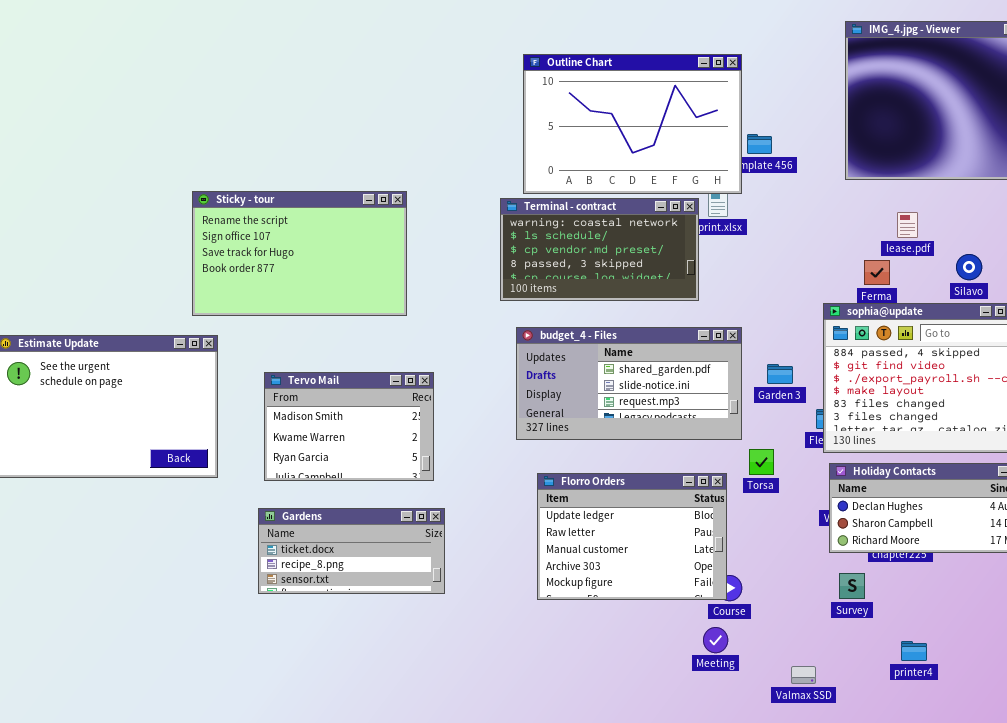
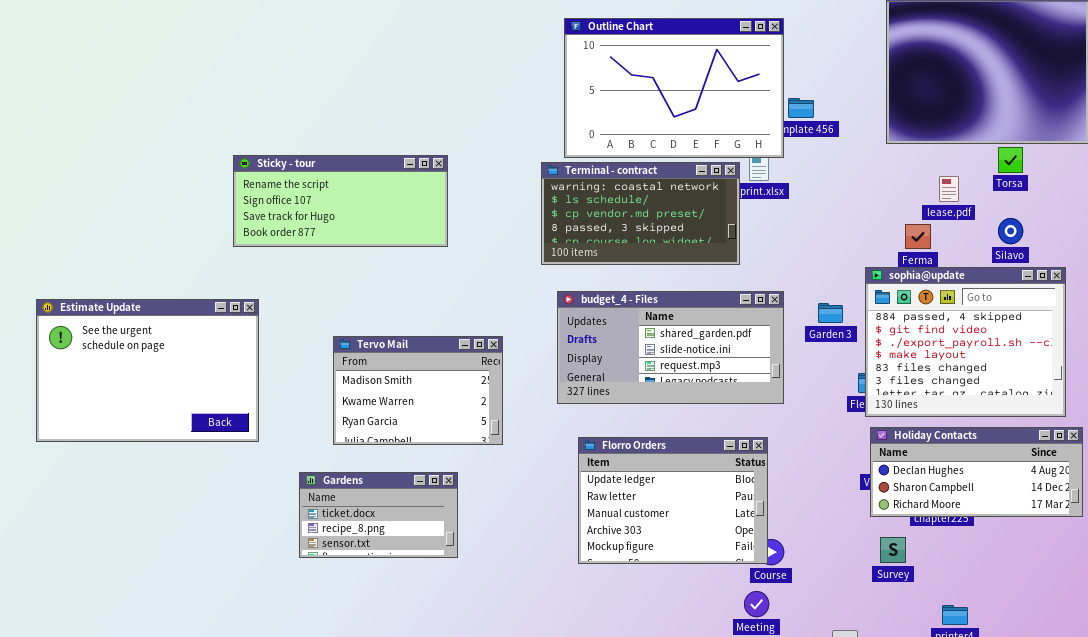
Sticky - tour: [192,191,407,316] -> [233,155,448,247], resized
Garden 3: [767,364,793,384] -> [818,303,843,323], moved
Tervo Mail: [264,372,434,481] -> [333,336,503,445], moved
Torsa: [749,449,774,475] -> [998,147,1023,173], moved
Gardens: [258,508,445,594] -> [299,472,458,558], resized

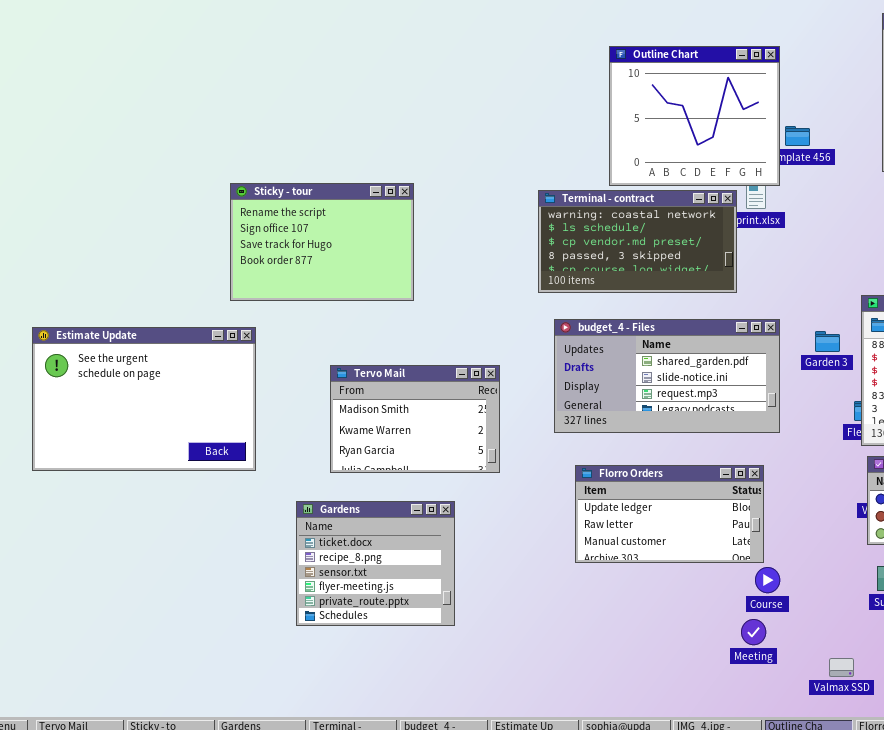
Outline Chart: [564,18,784,158] -> [609,46,780,186], resized
Sticky - tour: [233,155,448,247] -> [230,183,414,301], resized
Florro Orders: [578,437,768,564] -> [575,465,764,563], resized
Gardens: [299,472,458,558] -> [296,501,455,626], resized

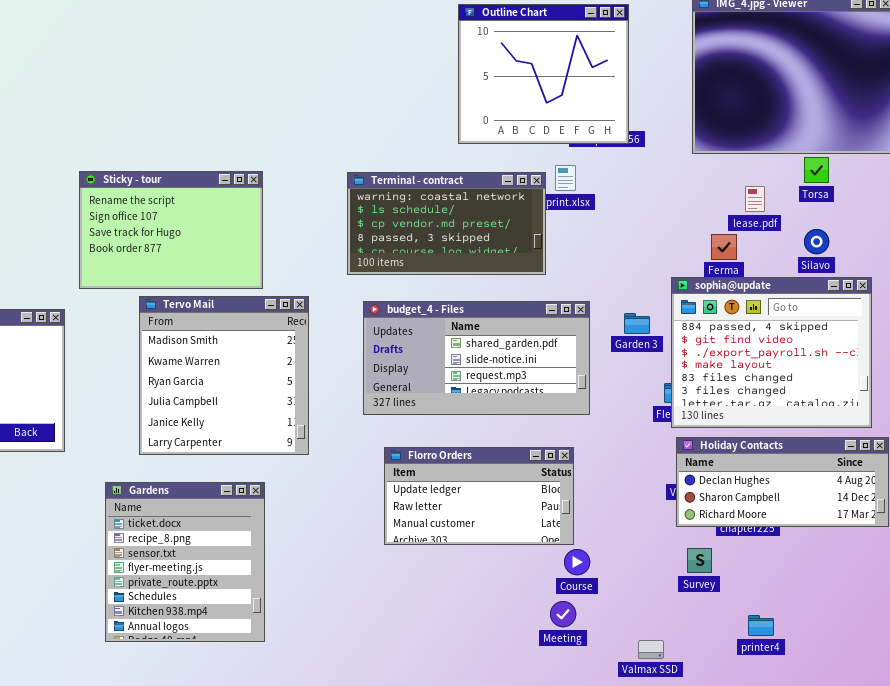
Outline Chart: [609,46,780,186] -> [458,4,629,144], moved
Sticky - tour: [230,183,414,301] -> [79,171,263,289], moved
Tervo Mail: [330,365,500,473] -> [139,296,309,455], resized
Gardens: [296,501,455,626] -> [105,482,265,642], resized

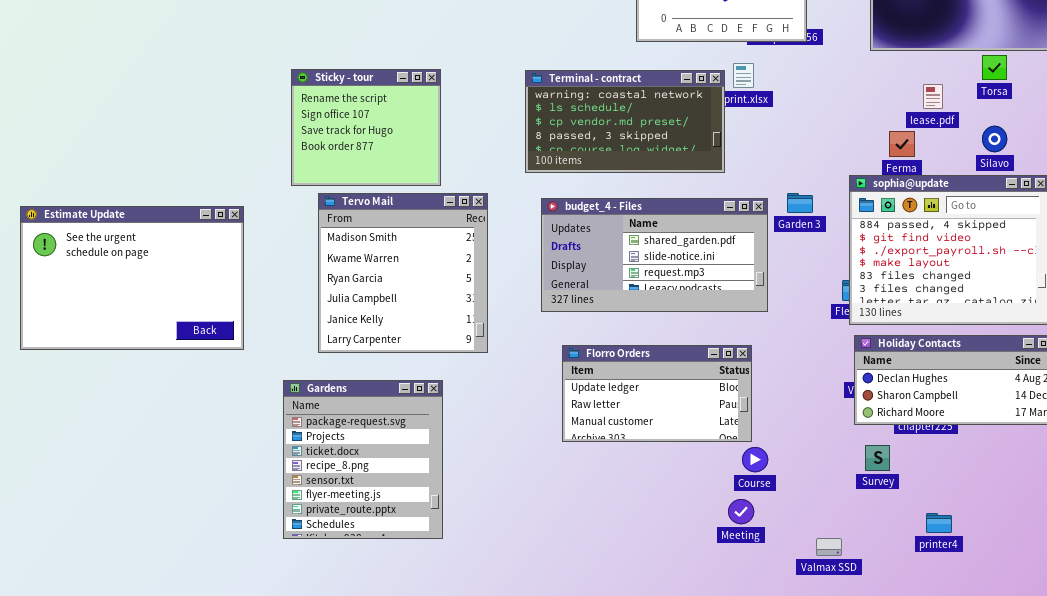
Sticky - tour: [79,171,263,289] -> [291,69,441,186], resized
Garden 3: [624,313,650,334] -> [787,193,813,213], moved
Gardens: [105,482,265,642] -> [283,380,443,539], scrolled up 2 rows

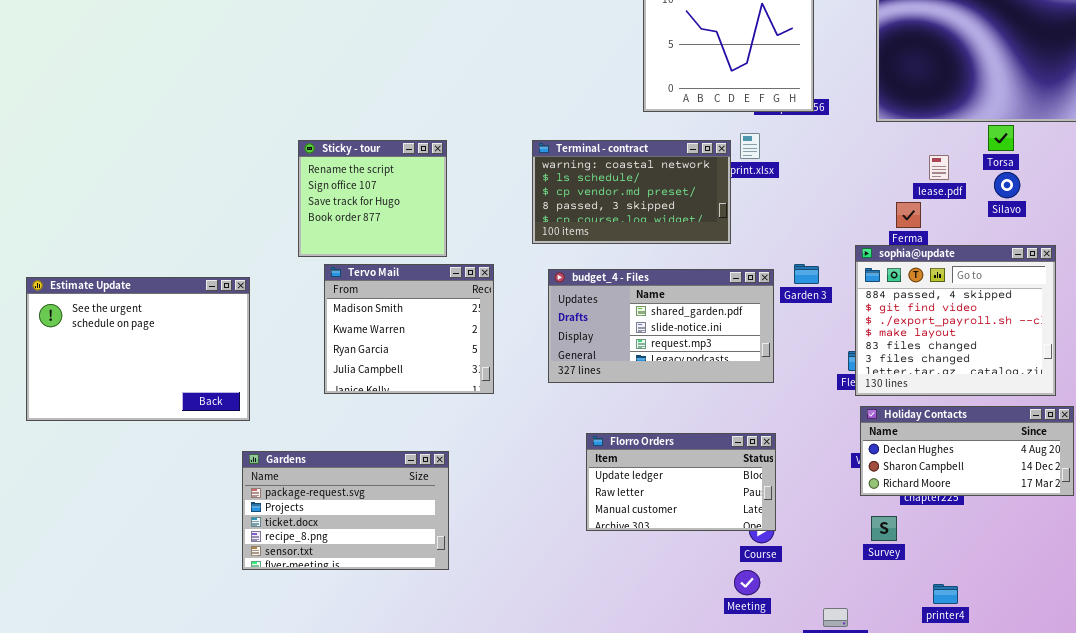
Silavo: [982,126,1007,152] -> [994,172,1020,198], moved
Tervo Mail: [318,193,488,353] -> [324,264,494,394], resized
Florro Orders: [562,345,752,442] -> [586,433,776,531], moved
Gardens: [283,380,443,539] -> [242,451,449,570], resized

